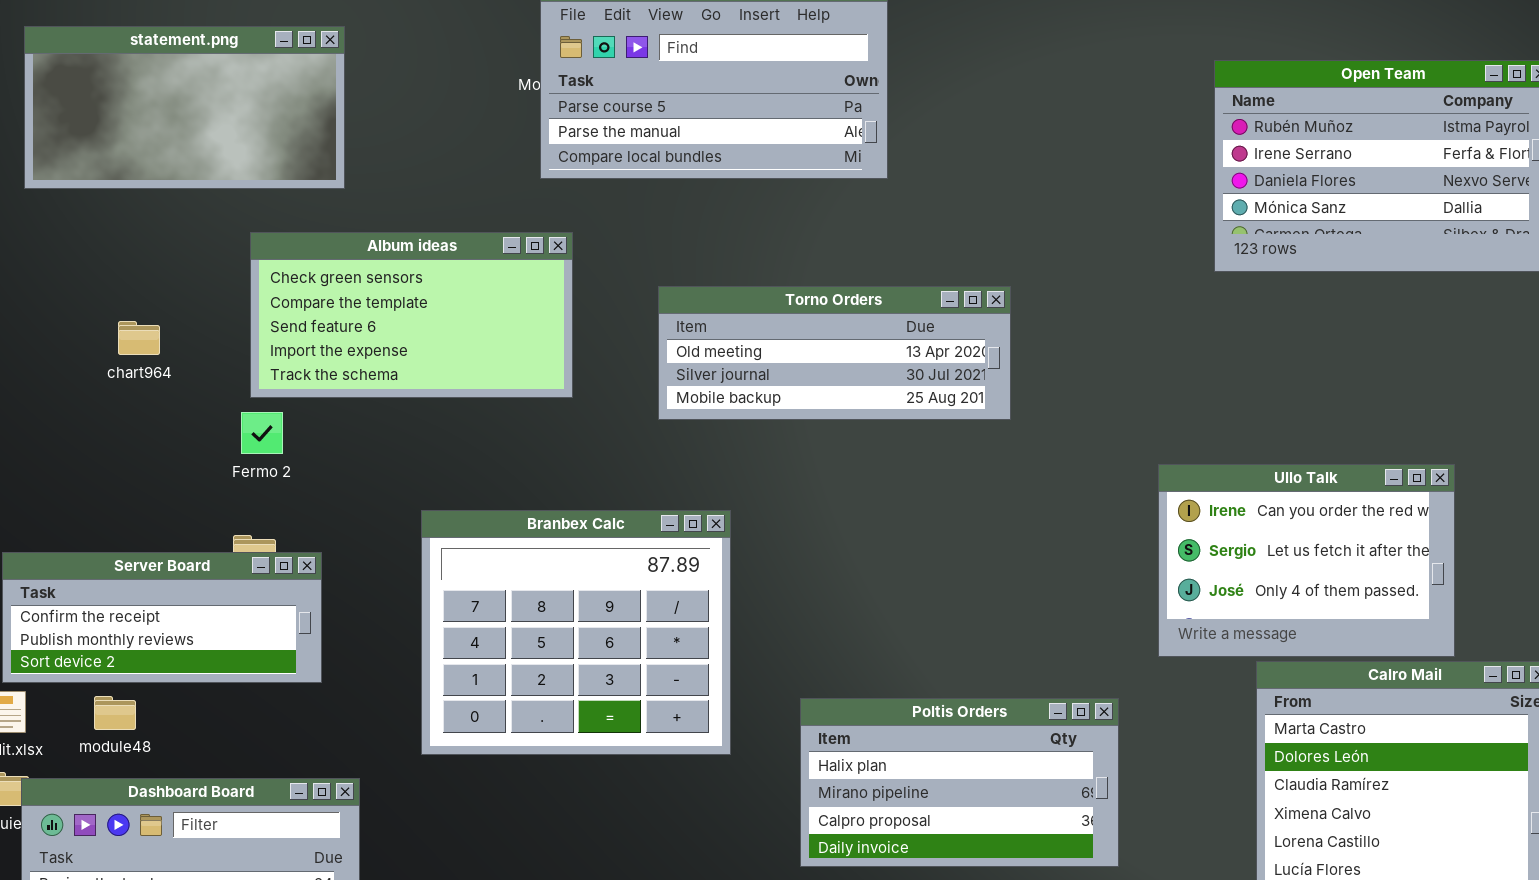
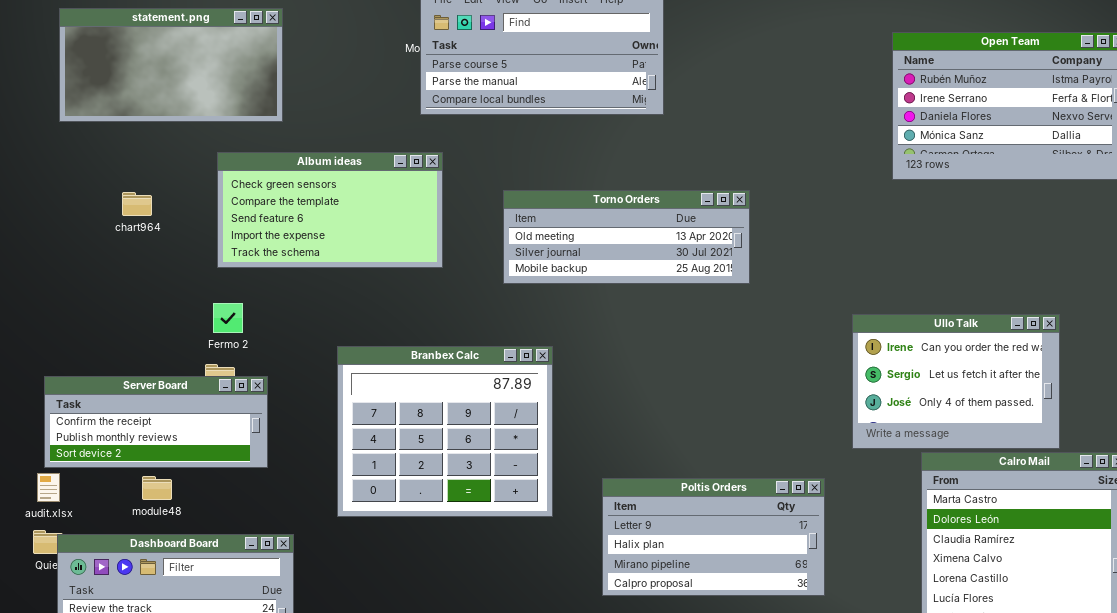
chart964: [118,321,160,355] -> [122,192,152,216], moved
Fermo 2: [241,412,283,454] -> [213,303,243,333], moved
module48: [94,696,136,730] -> [142,476,172,500], moved
Poltis Orders: [800,698,1119,867] -> [602,478,825,596], scrolled up 1 row

